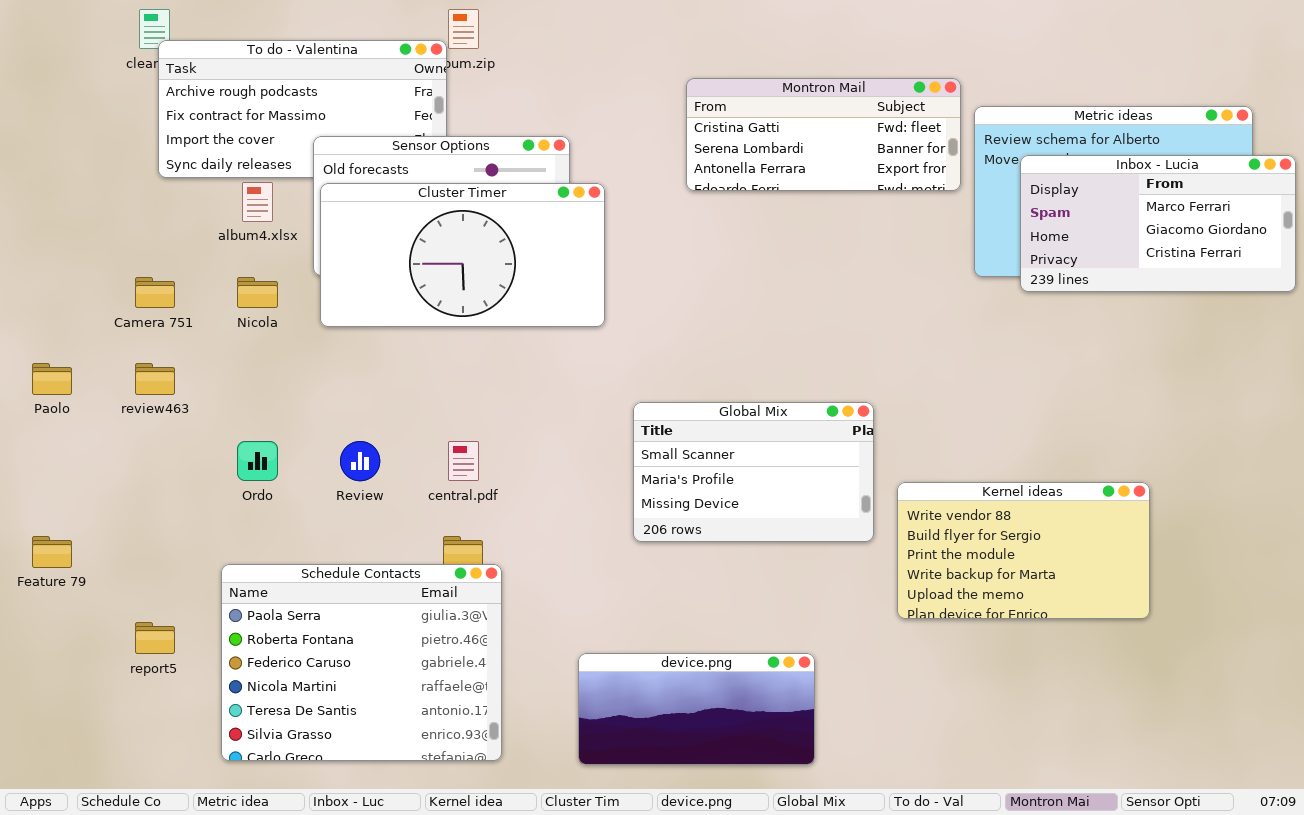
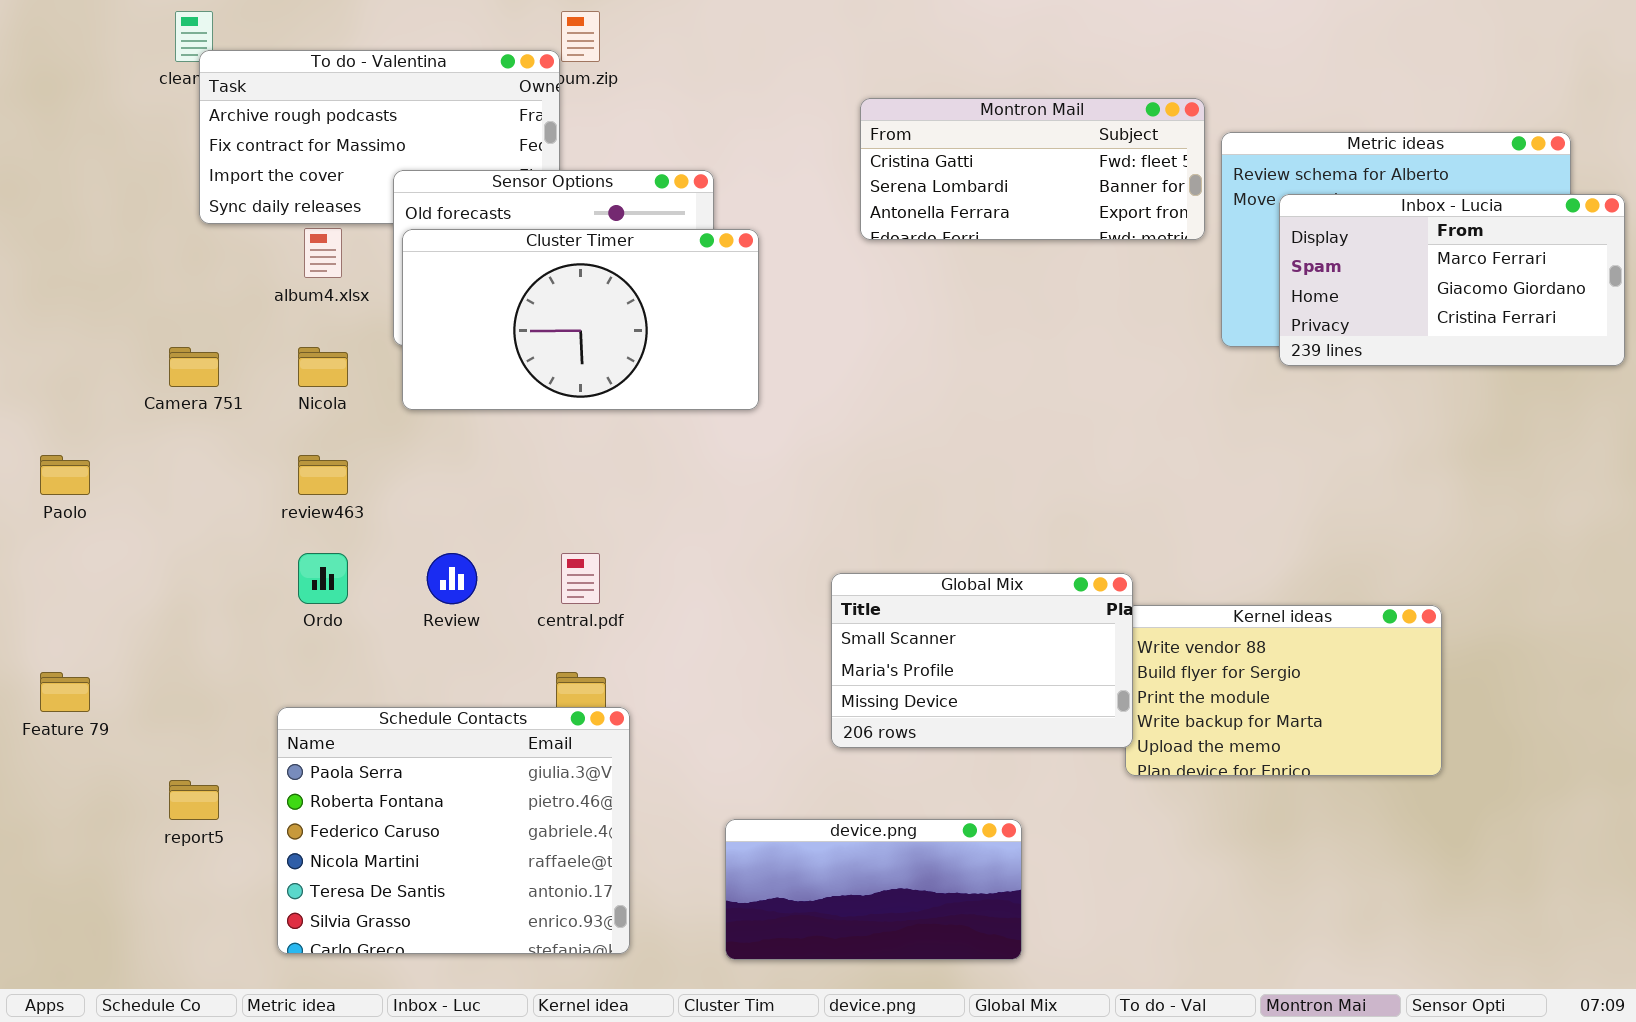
review463: [135,363,175,395] -> [298,455,348,495], moved
Global Mix: [633,402,874,542] -> [831,573,1133,748], moved

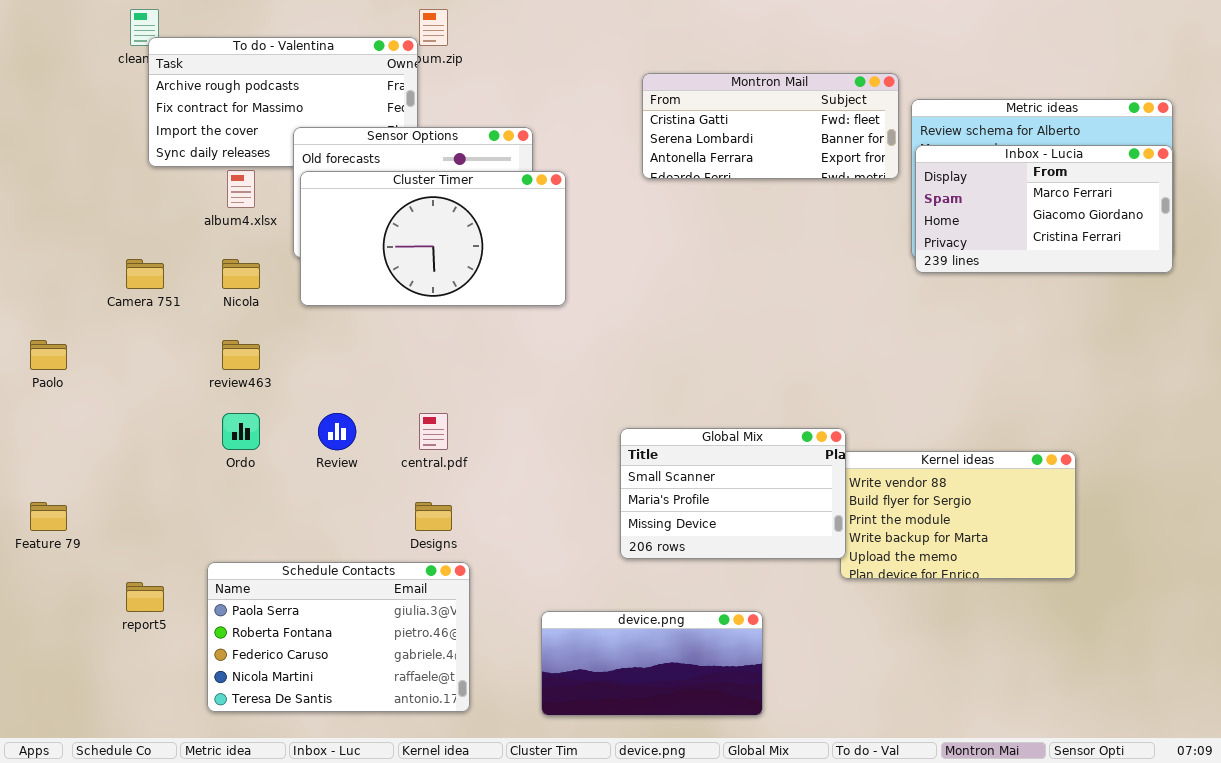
Inbox - Lucia: [1279,194,1625,366] -> [915,145,1173,273], moved
Schedule Contacts: [277,707,630,954] -> [207,562,470,712], resized

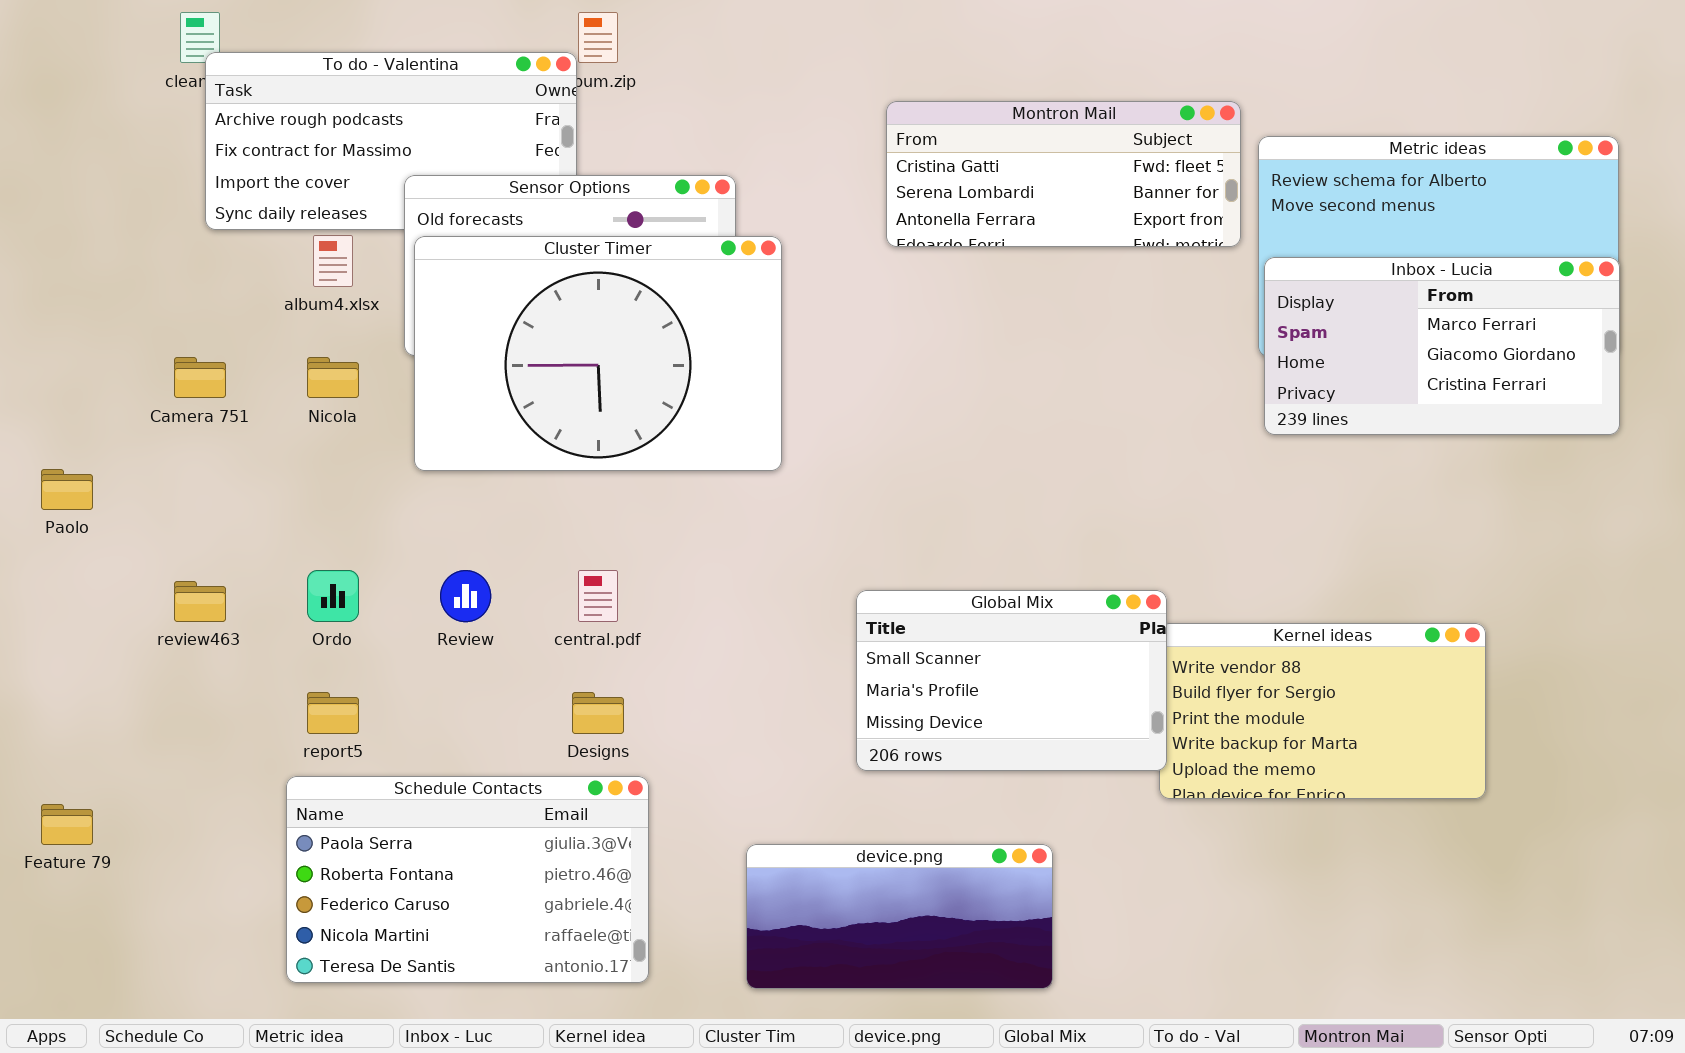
Inbox - Lucia: [915,145,1173,273] -> [1264,257,1620,435], moved
Cluster Timer: [300,171,566,306] -> [414,236,782,471], resized
review463: [222,340,260,370] -> [174,581,226,622], moved
Feature 79: [30,502,67,531] -> [41,804,93,845], moved
report5: [126,582,164,612] -> [307,692,359,734], moved

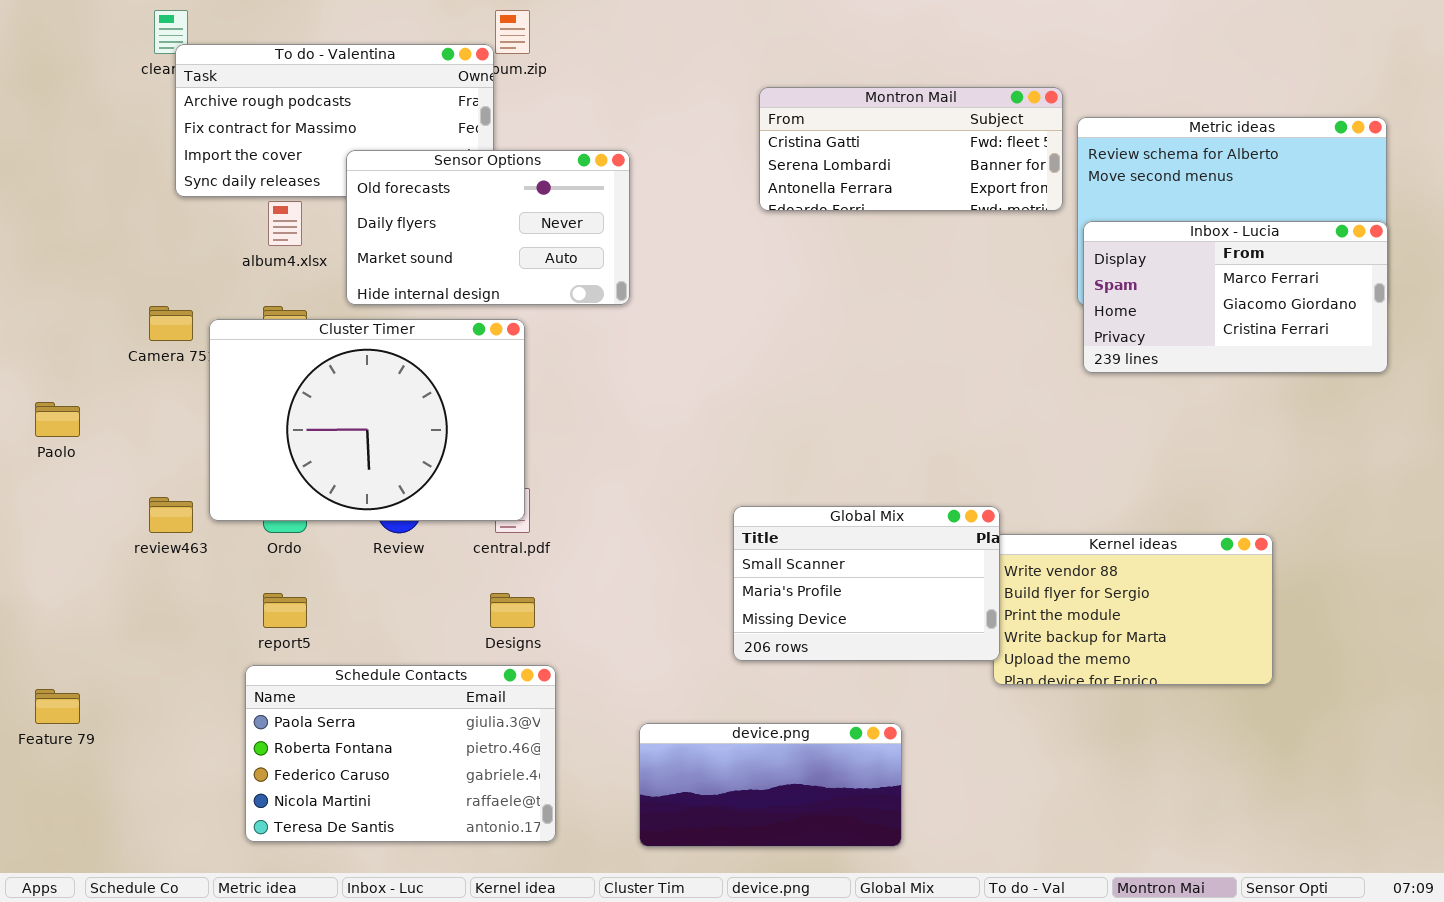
Cluster Timer: [414,236,782,471] -> [209,319,525,521], moved

